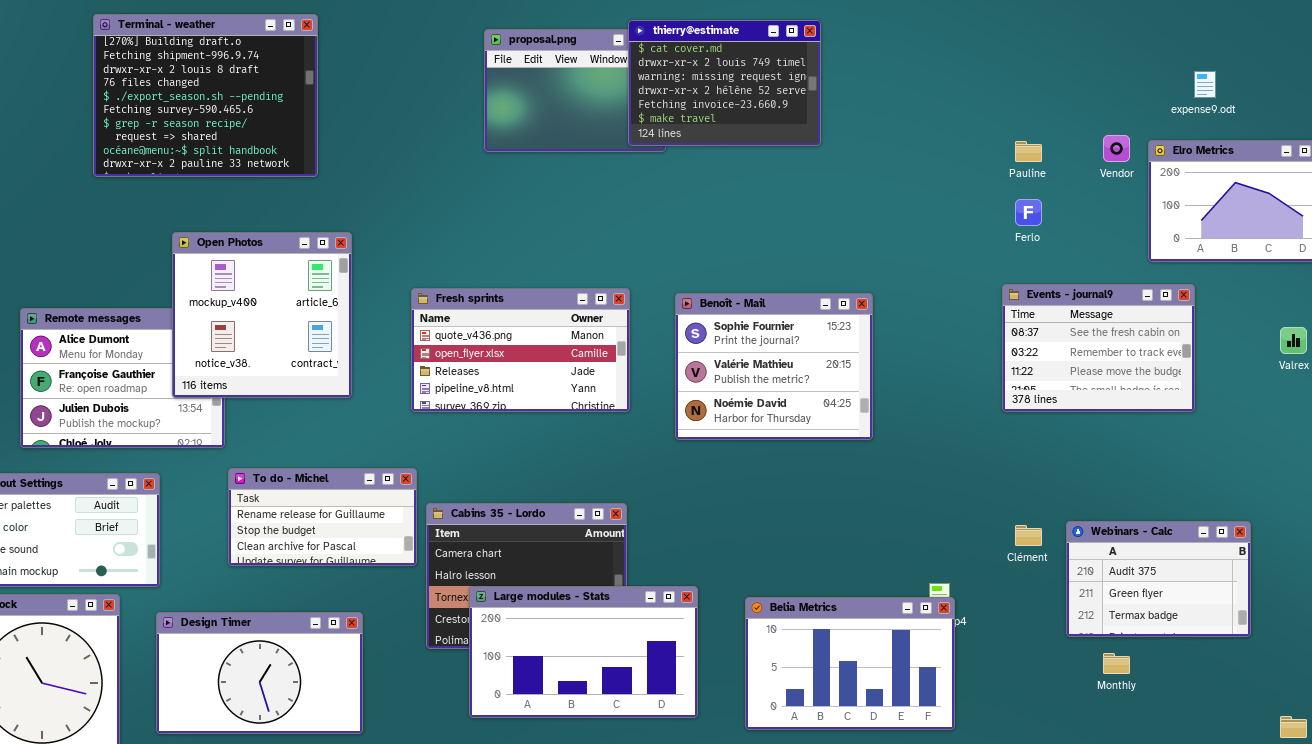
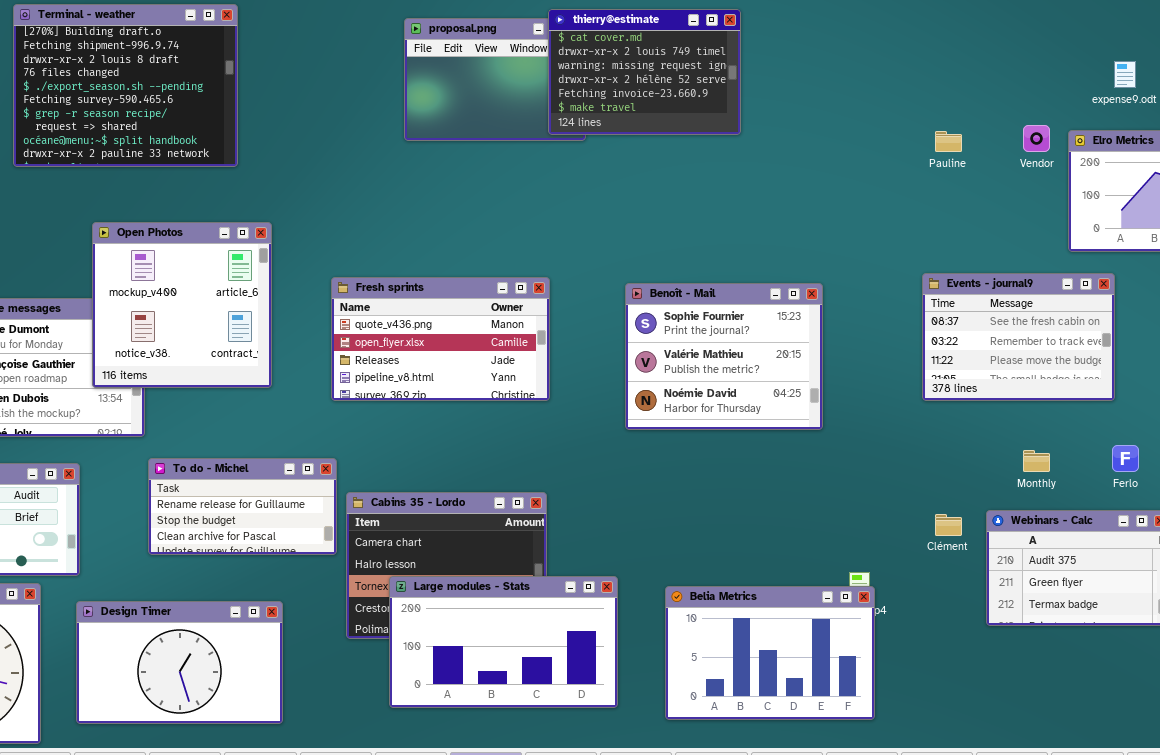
Ferlo: [1015,199,1042,226] -> [1112,445,1139,472], moved
Benoît - Mail: [675,293,873,440] -> [625,283,823,430], moved
Monthly: [1103,653,1130,674] -> [1023,450,1050,472], moved

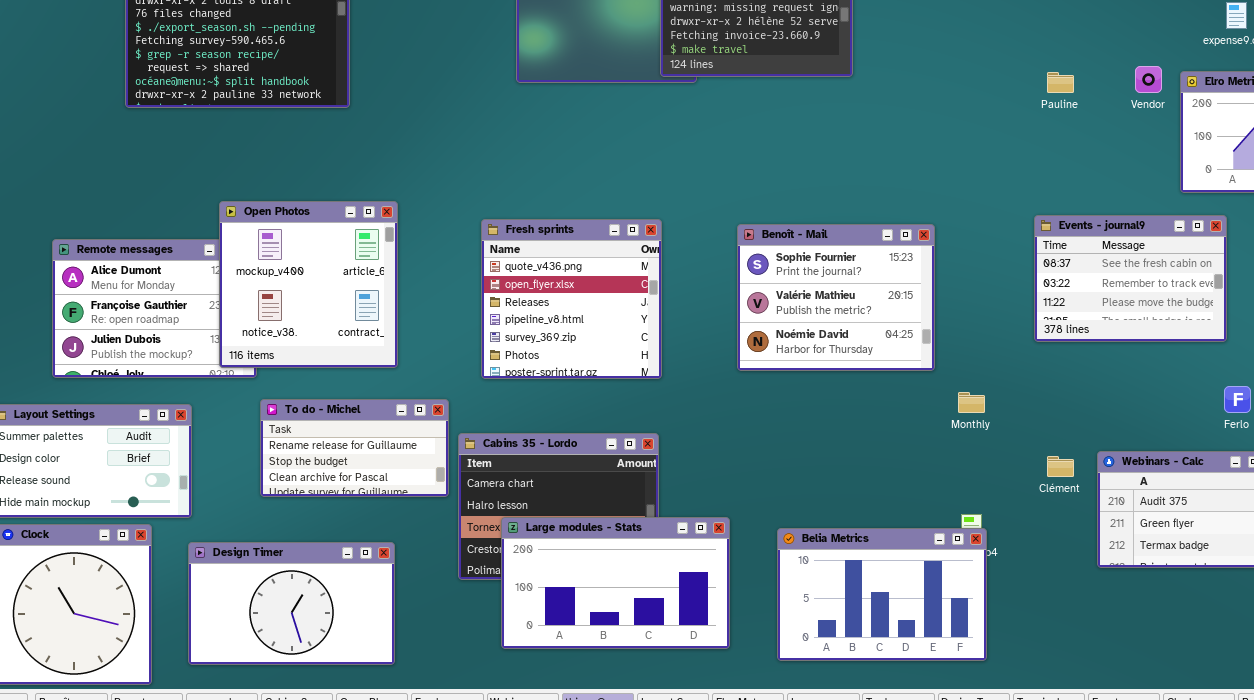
Open Photos: [92,222,272,388] -> [219,201,398,368], moved
Fresh sprints: [331,277,550,401] -> [481,219,662,379], resized
Monthly: [1023,450,1050,472] -> [958,392,985,413], moved

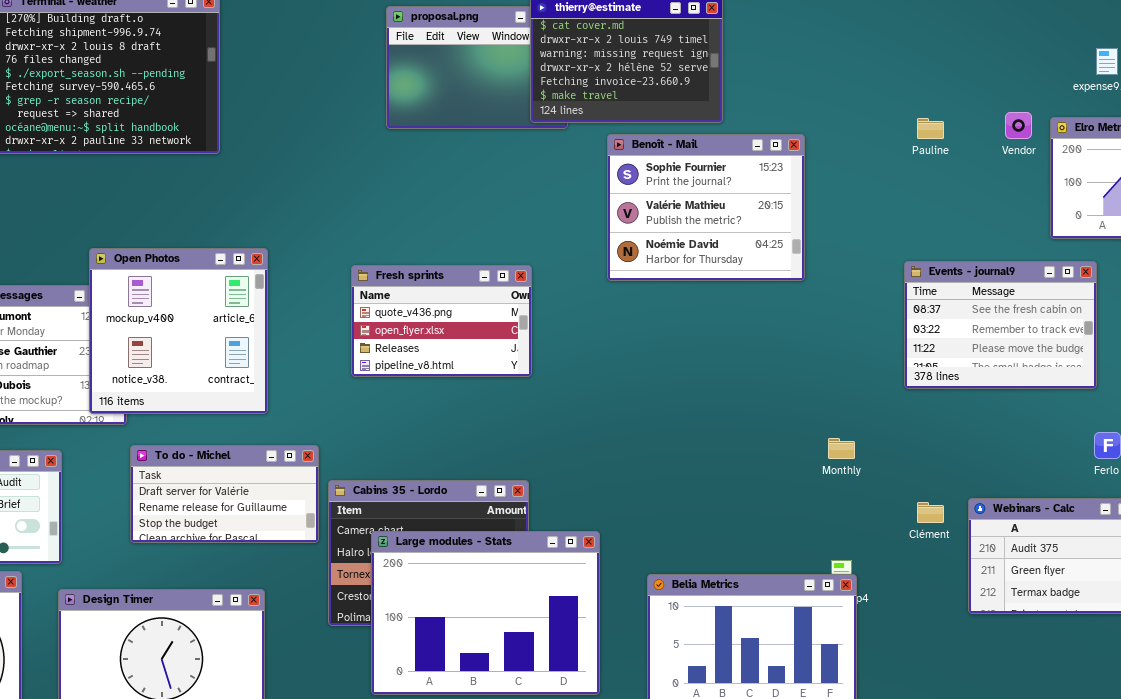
Fresh sprints: [481,219,662,379] -> [351,265,532,377], resized
Benoît - Mail: [737,224,935,371] -> [607,134,805,281], moved
To do - Michel: [260,399,449,497] -> [130,445,319,543], scrolled up 1 row
Large modules - Stats: [501,517,730,649] -> [371,531,600,695], resized

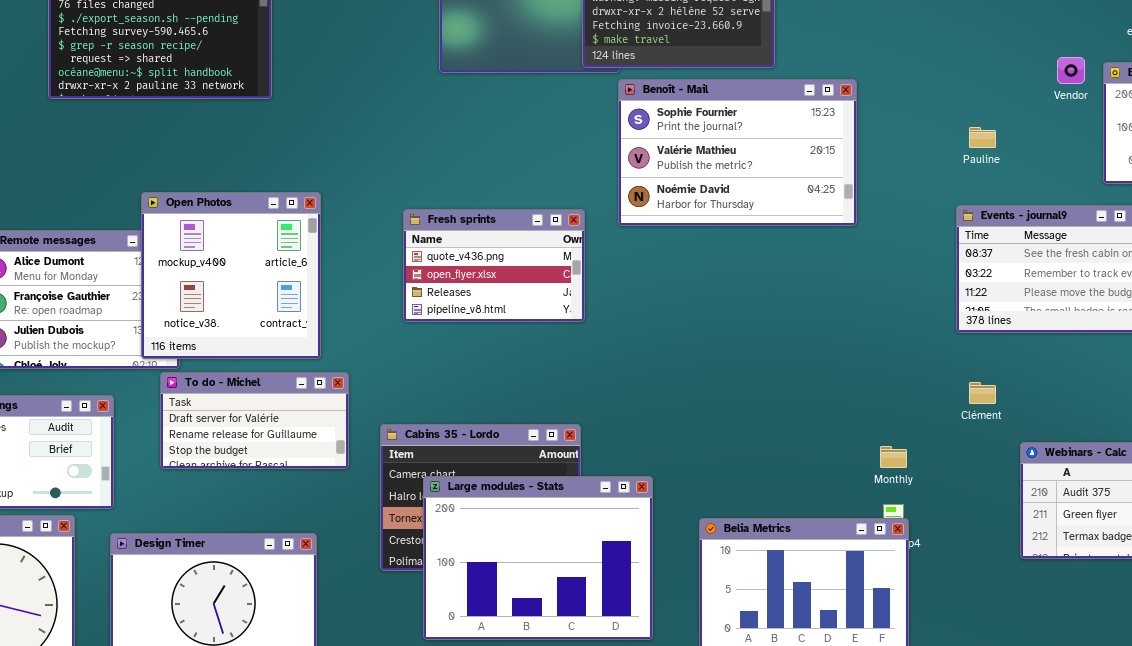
Pauline: [917,118,944,139] -> [969,127,996,148], moved
Benoît - Mail: [607,134,805,281] -> [618,79,857,226], resized
Monthly: [828,438,855,459] -> [880,446,907,468], moved
To do - Michel: [130,445,319,543] -> [160,372,349,469], moved
Clément: [917,502,944,523] -> [969,382,996,404], moved

